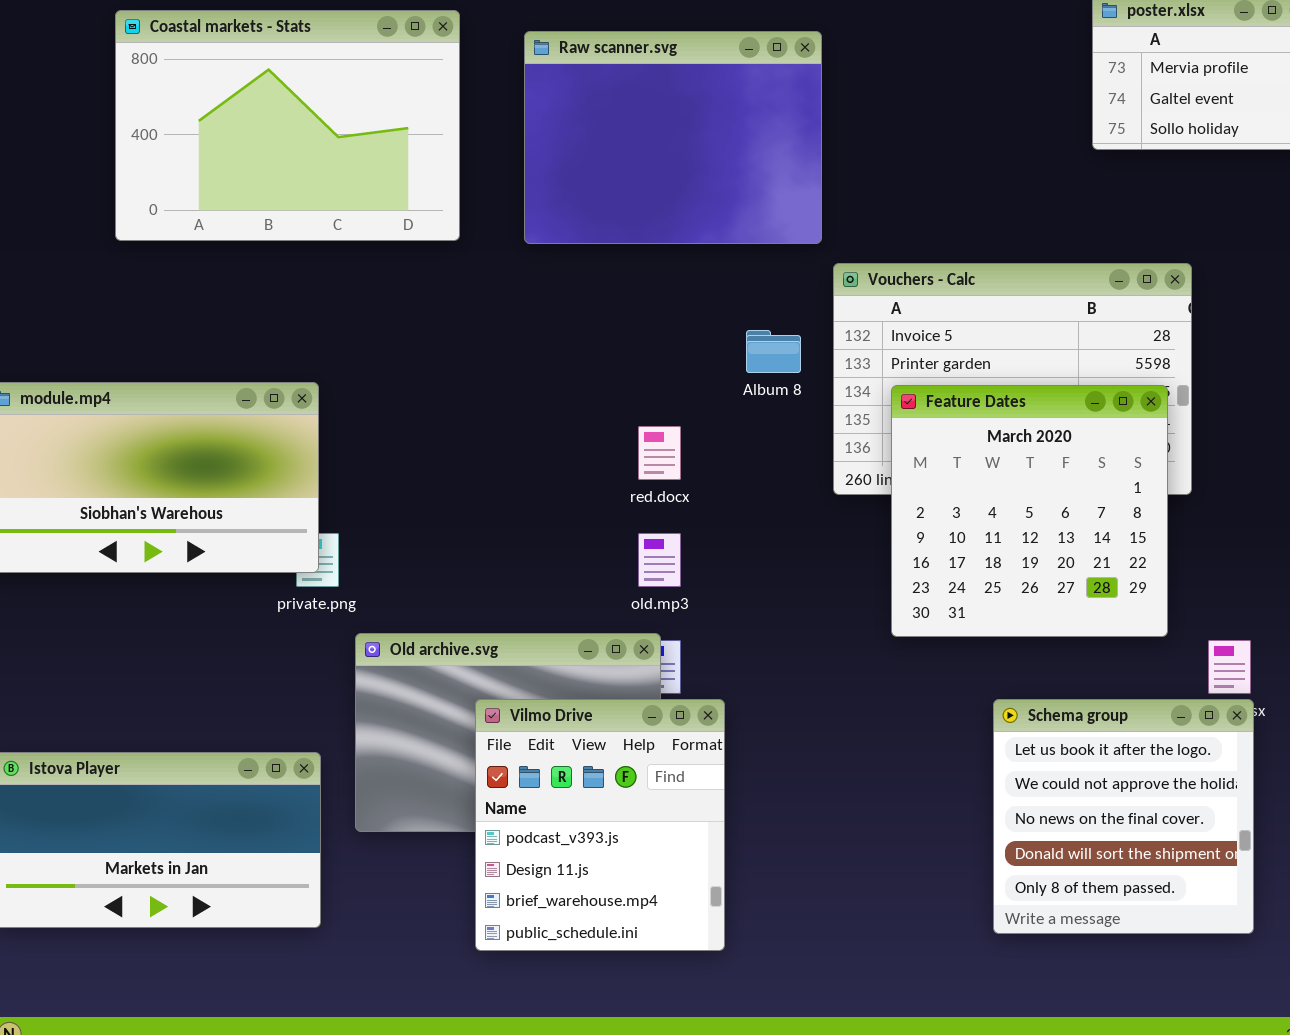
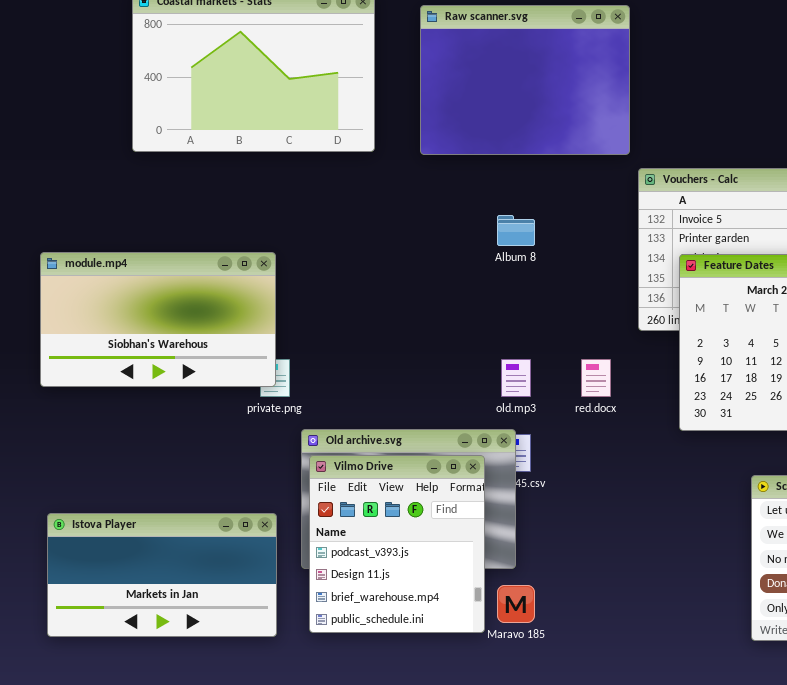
Album 8: [746,330,801,373] -> [497,215,535,246], moved
red.docx: [638,426,681,480] -> [581,359,611,397], moved
Vilmo Drive: [475,699,725,951] -> [309,455,485,633], moved

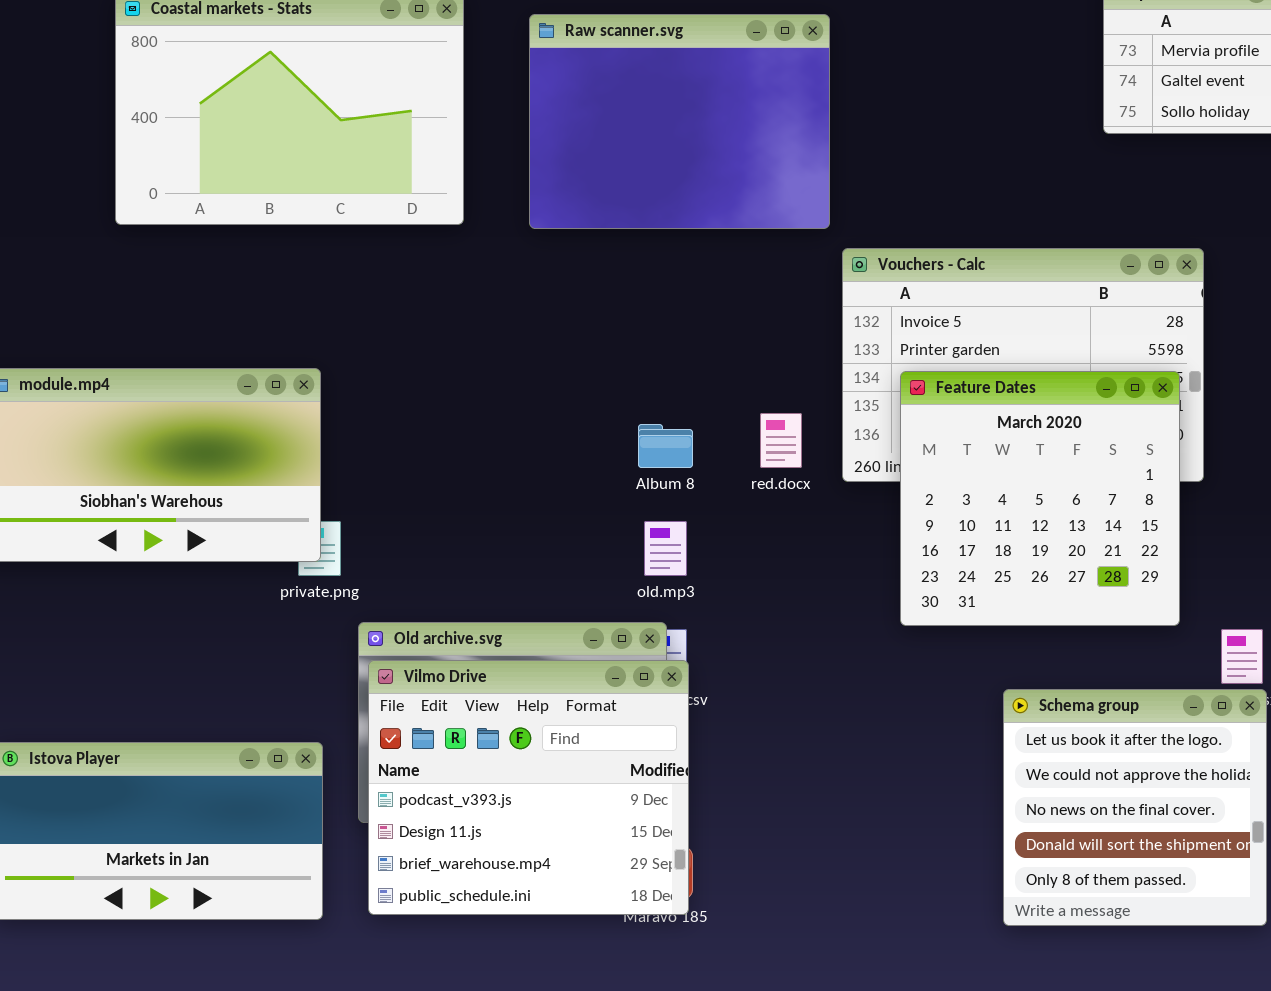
Album 8: [497,215,535,246] -> [638,424,693,468], moved
red.docx: [581,359,611,397] -> [760,413,802,468], moved
Vilmo Drive: [309,455,485,633] -> [368,660,689,915], resized

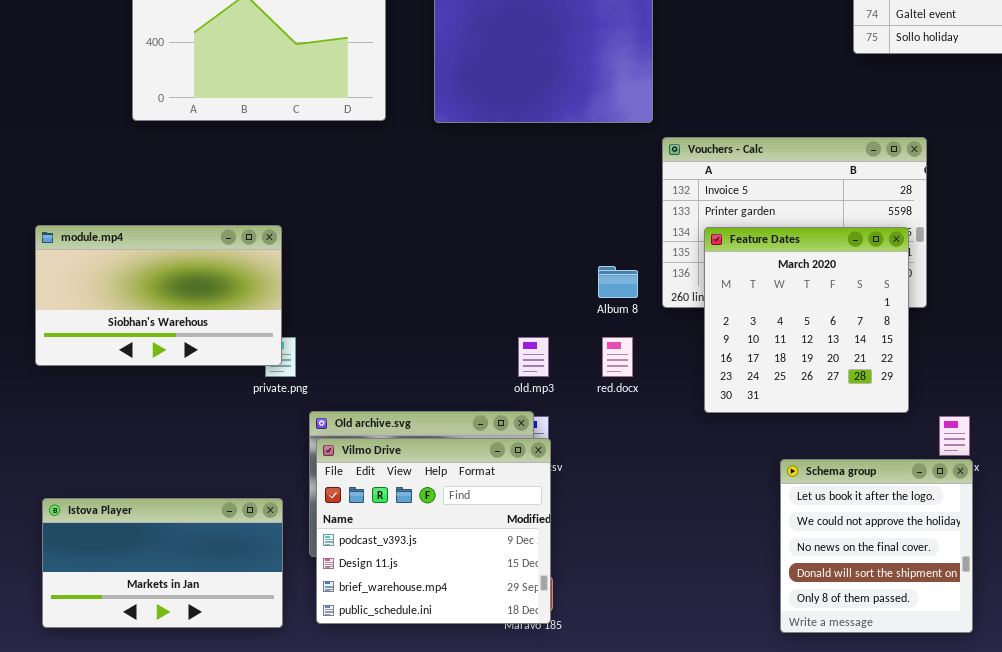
red.docx: [760,413,802,468] -> [602,337,633,377], moved
Album 8: [638,424,693,468] -> [598,266,638,298], moved

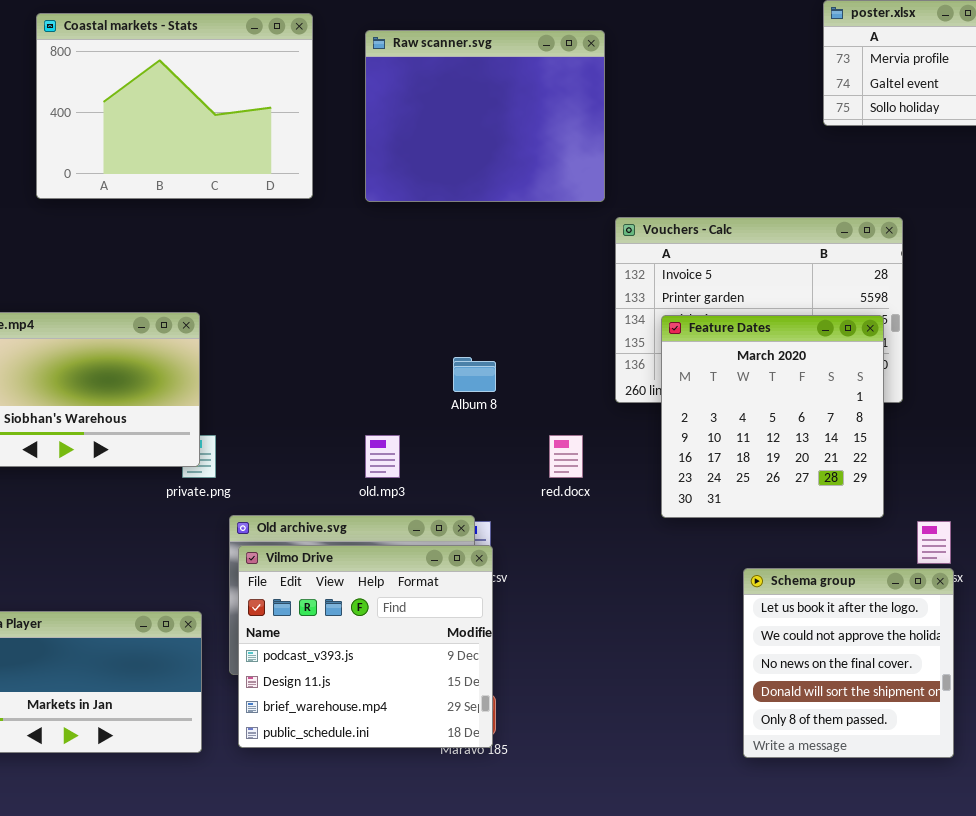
Album 8: [598,266,638,298] -> [453,357,496,392], moved
old.mp3: [518,337,549,377] -> [365,435,400,478], moved

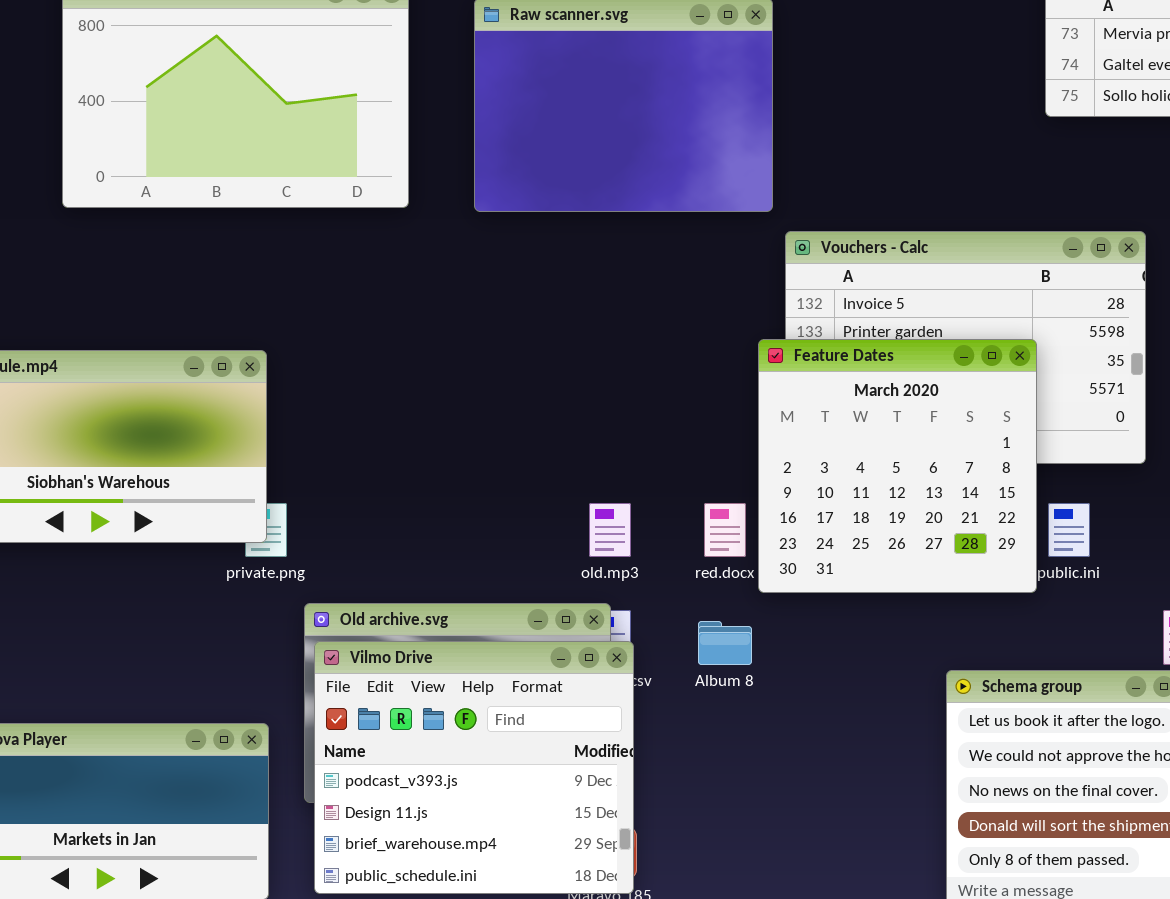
Feature Dates: [661,315,884,518] -> [758,339,1037,593], moved
Album 8: [453,357,496,392] -> [698,621,752,665], moved
old.mp3: [365,435,400,478] -> [589,503,631,557], moved

